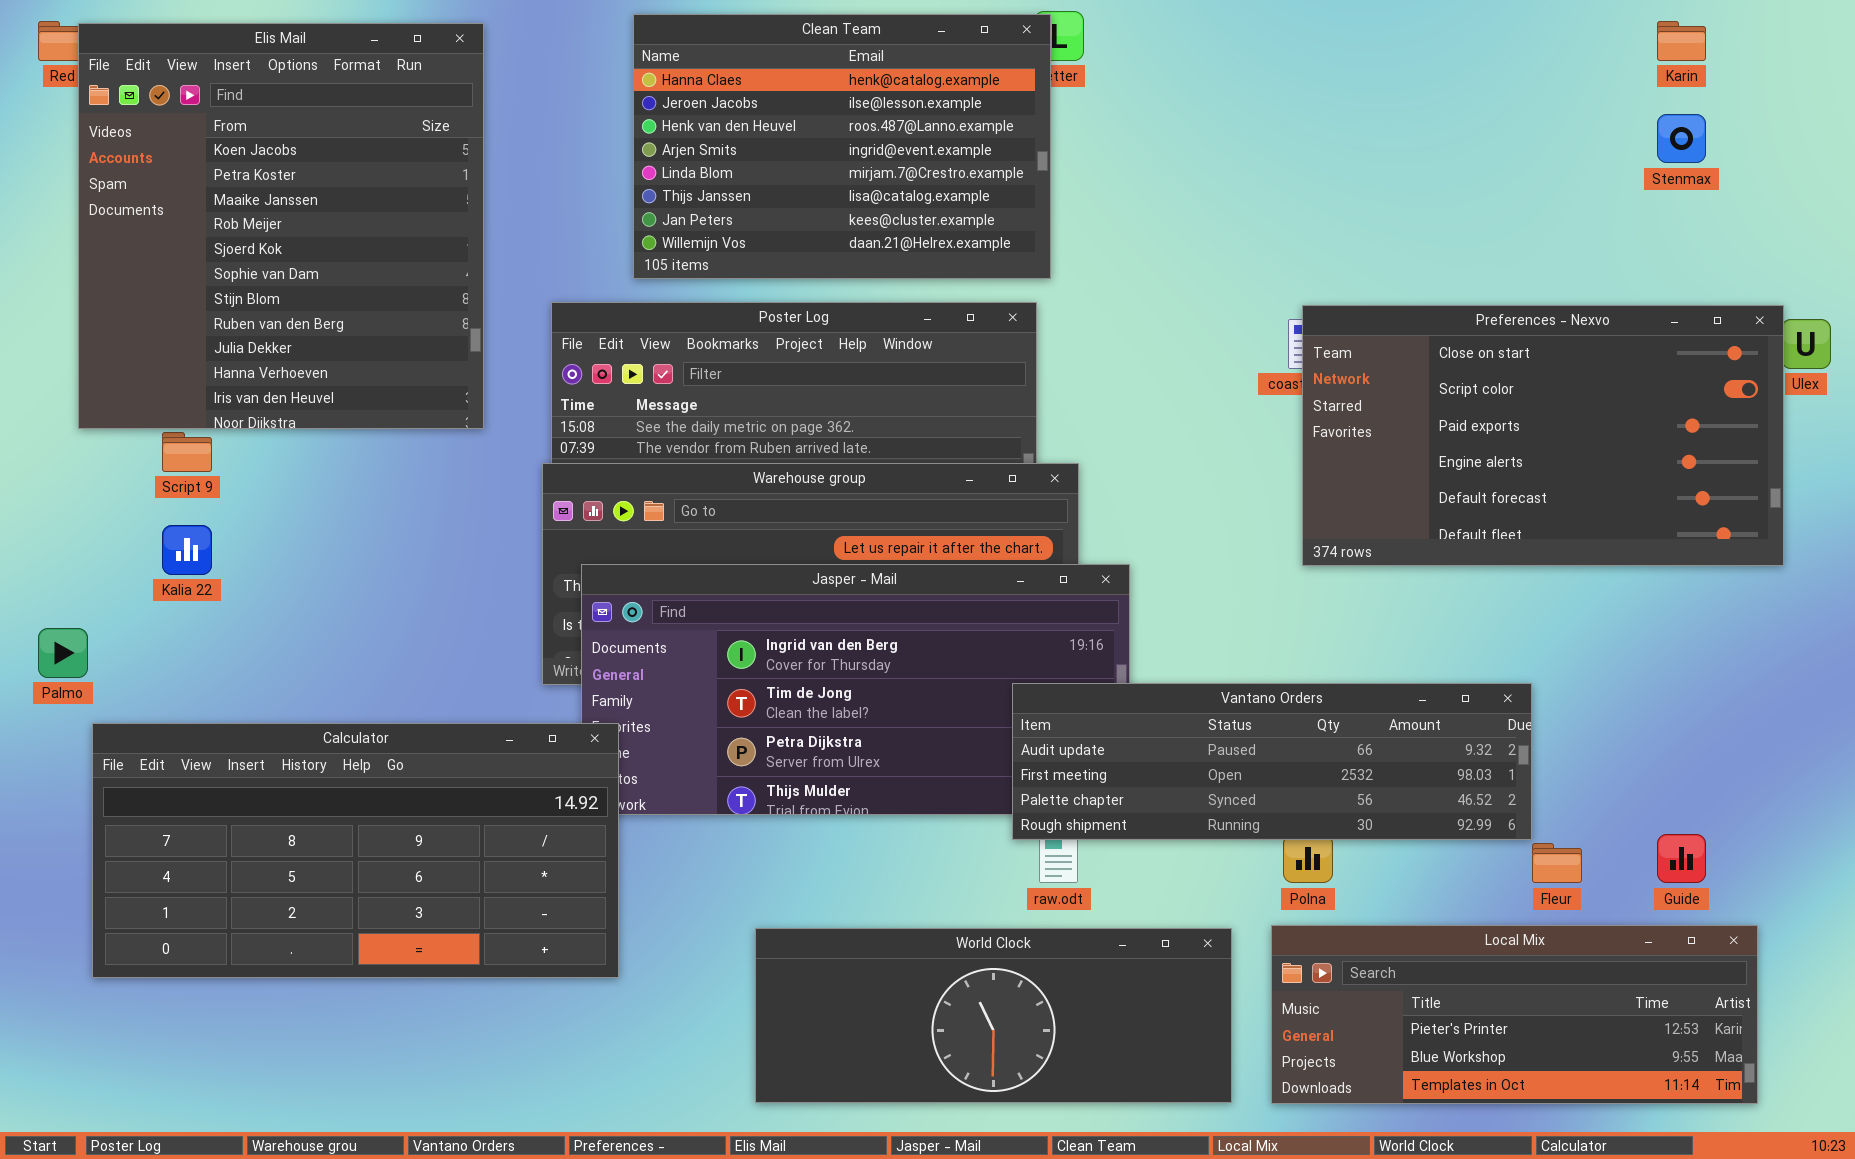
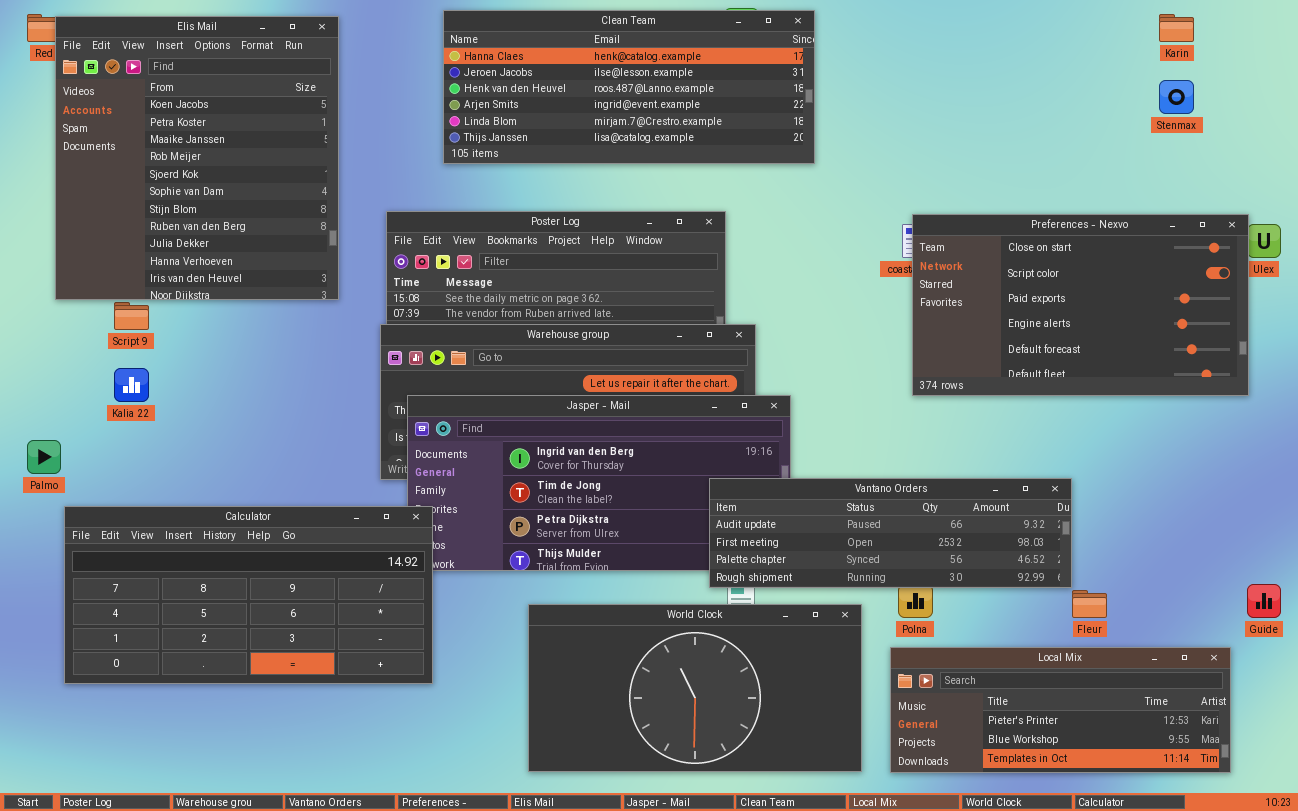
Clean Team: [633,14,1051,279] -> [443,10,815,164], resized
Guide: [1657,834,1706,883] -> [1247,584,1281,618], moved
World Clock: [755,928,1232,1103] -> [528,604,862,772], resized

